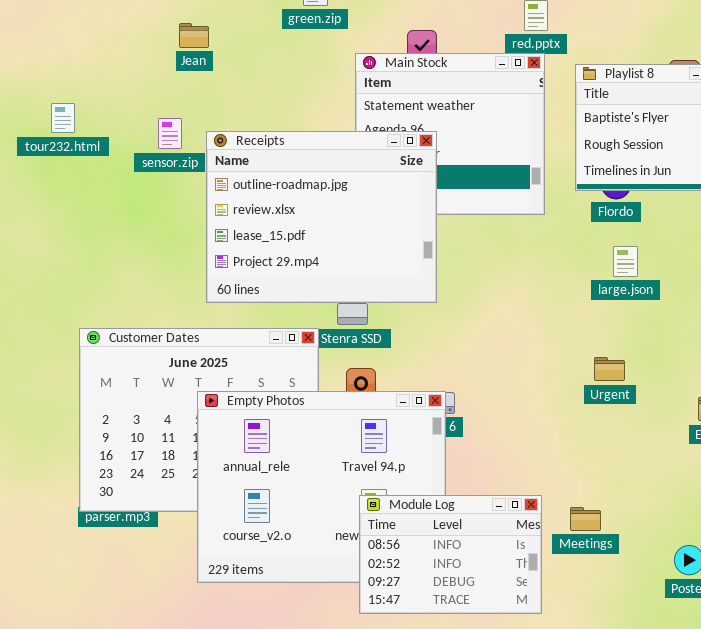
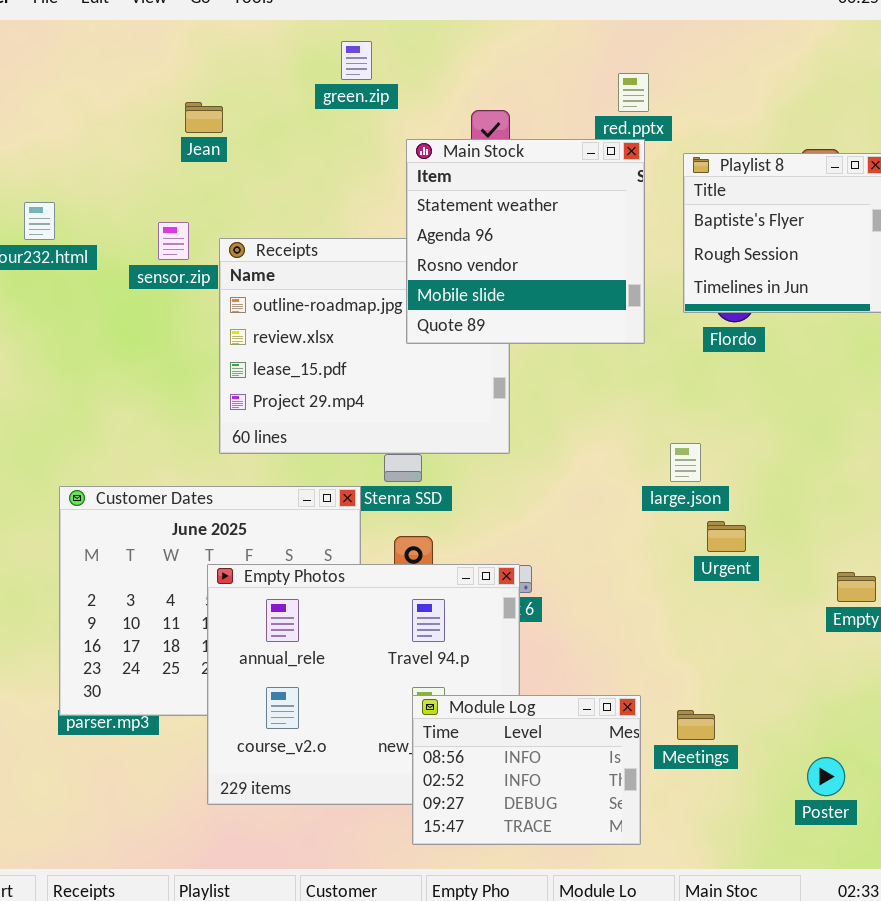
Main Stock: [355,53,545,215] -> [406,139,645,344], raised
large.json: [613,246,638,277] -> [670,443,701,482], moved

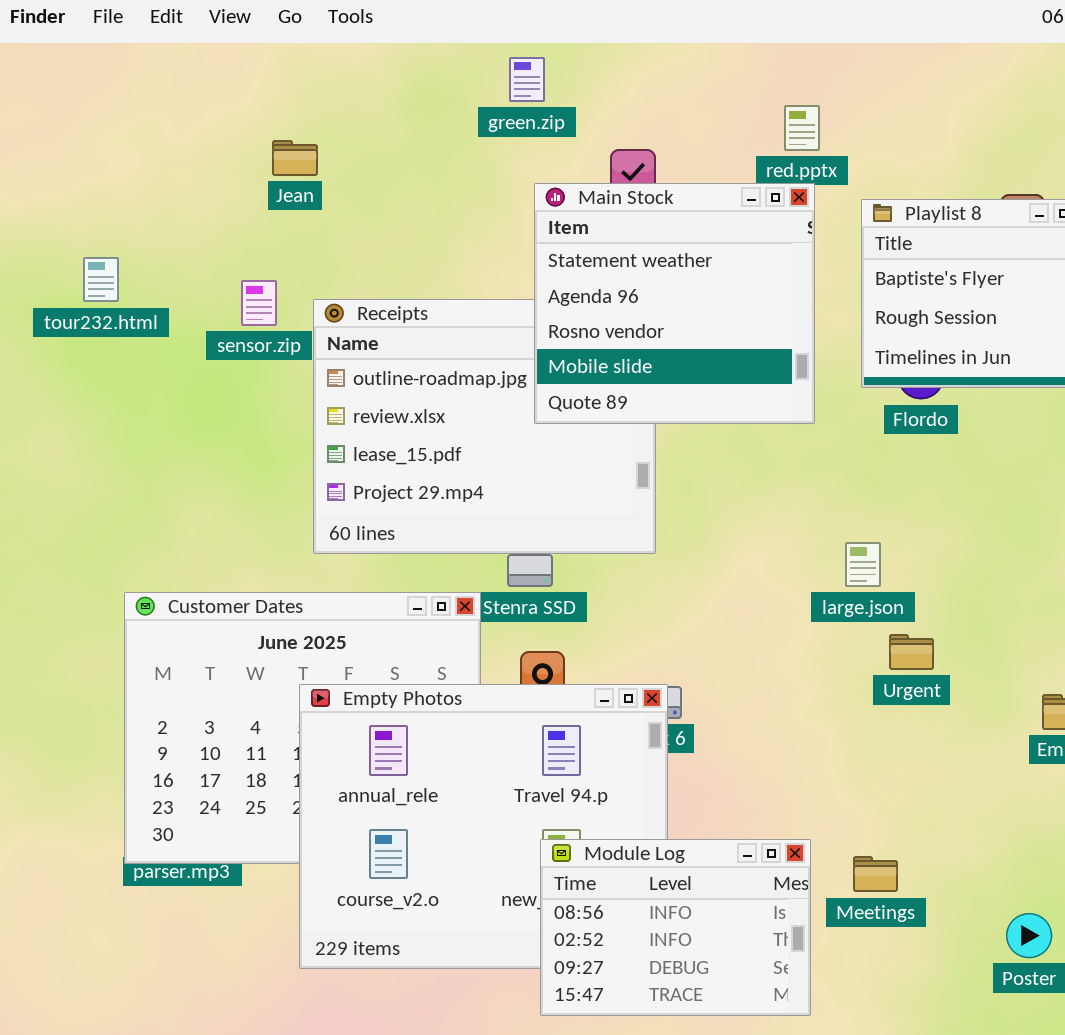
green.zip: [341,41,372,80] -> [509,57,545,102], moved

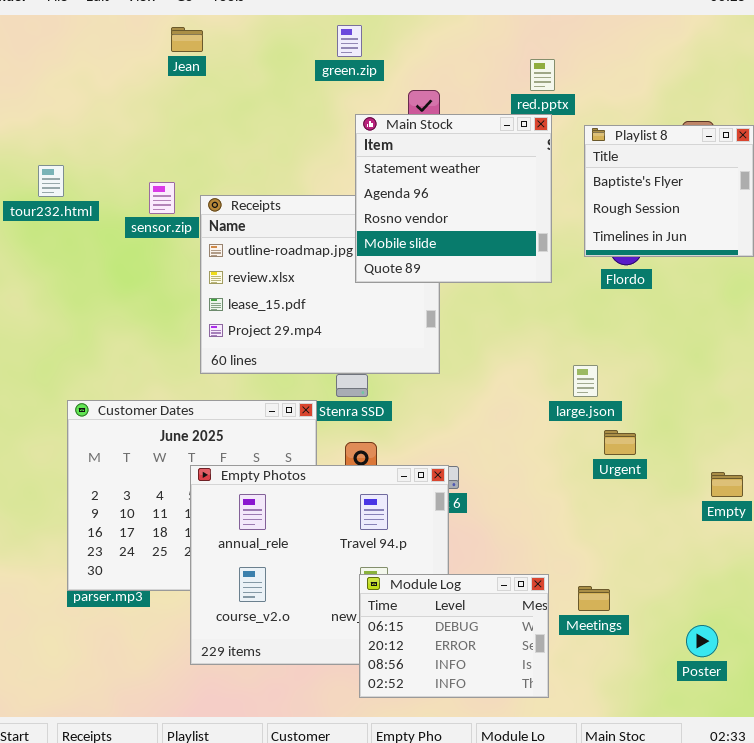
Jean: [272,140,318,176] -> [171,27,203,52], moved
Module Log: [540,839,811,1016] -> [359,574,549,698], scrolled up 2 rows

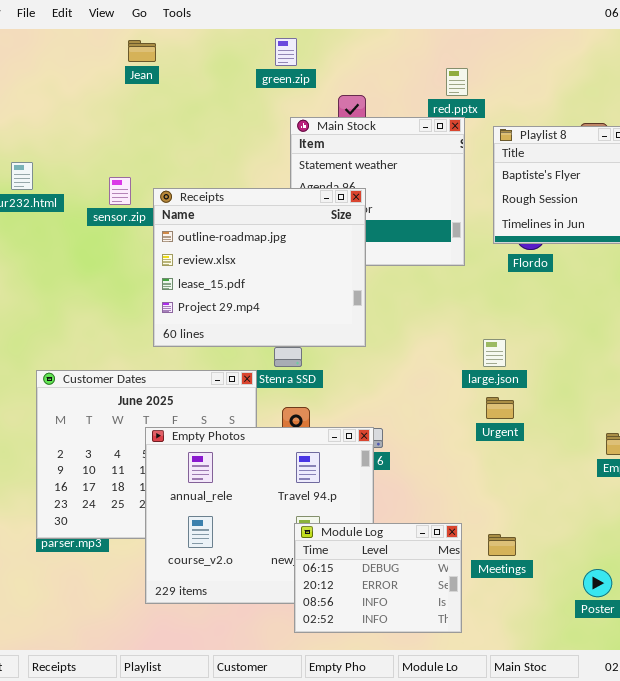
Receipts: [200,195,440,374] -> [153,188,366,347], raised
Urgent: [604,430,636,455] -> [486,397,514,419], moved

